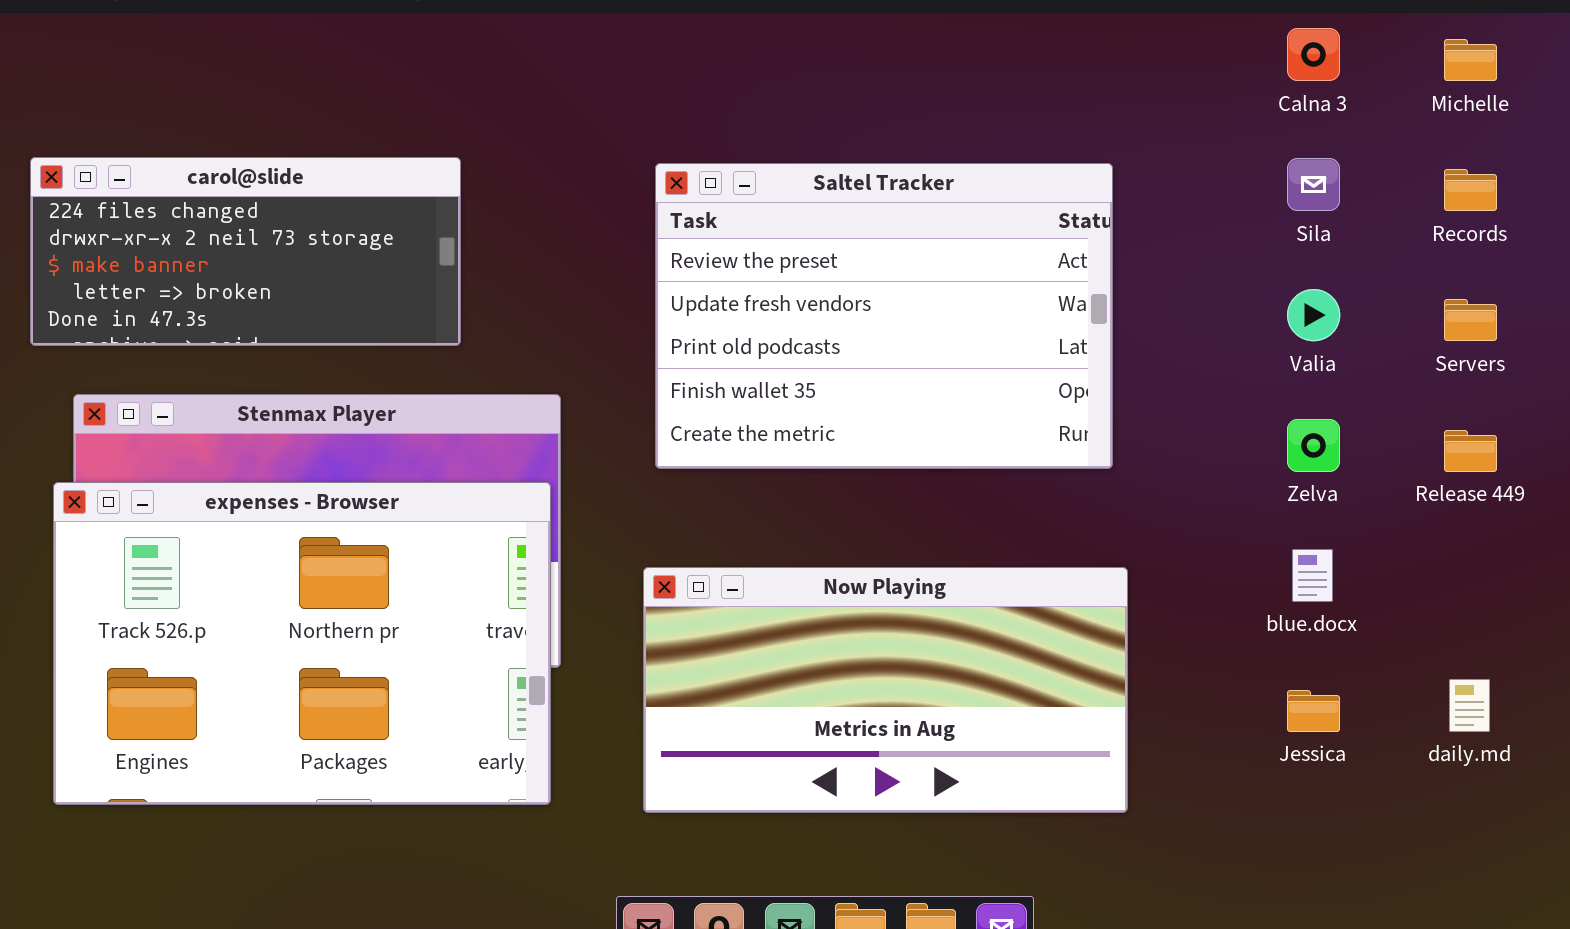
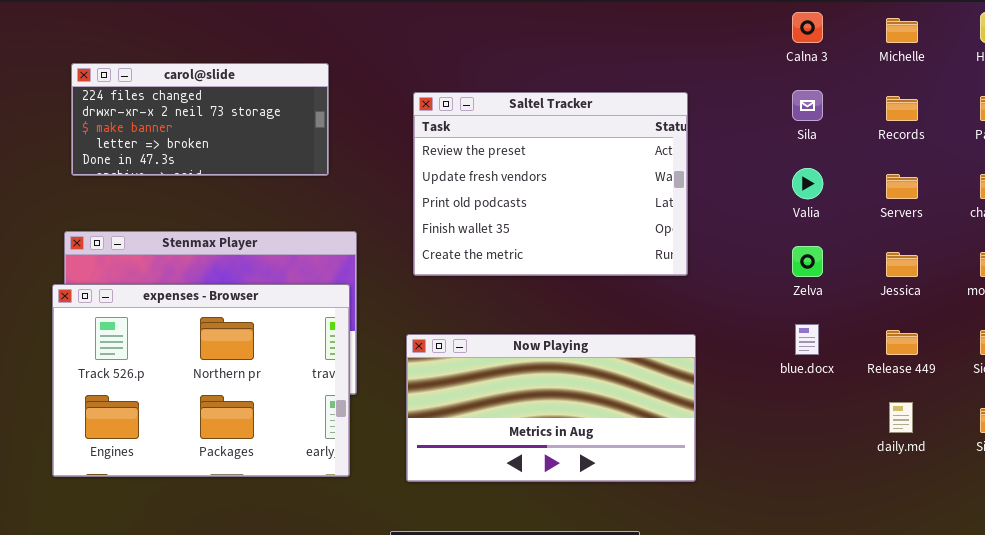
carol@slide: [30,157,461,346] -> [71,63,329,176], moved
Release 449: [1444,430,1497,472] -> [886,330,918,355], moved
Jessica: [1287,690,1340,732] -> [886,252,918,277], moved

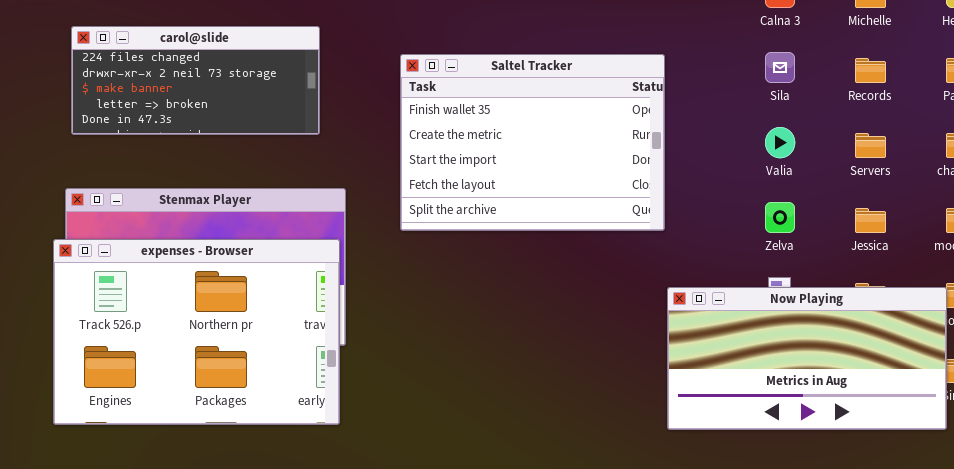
Saltel Tracker: [413,92,688,276] -> [400,54,665,231], scrolled down 3 rows
Now Playing: [406,334,696,482] -> [667,287,947,430], moved

